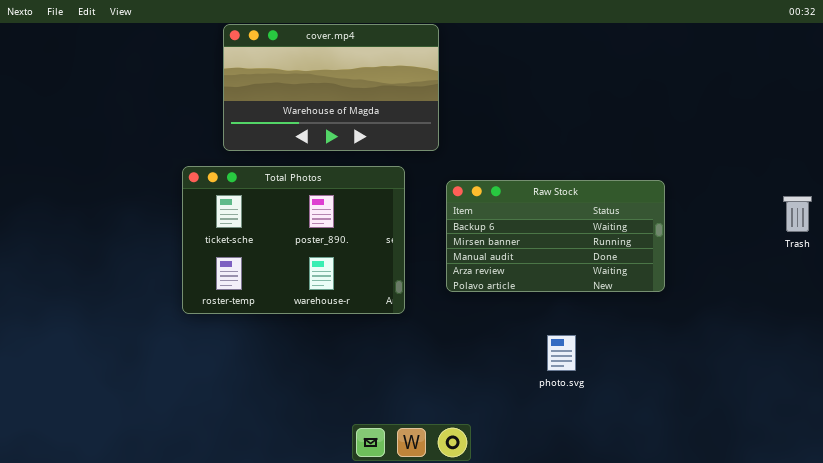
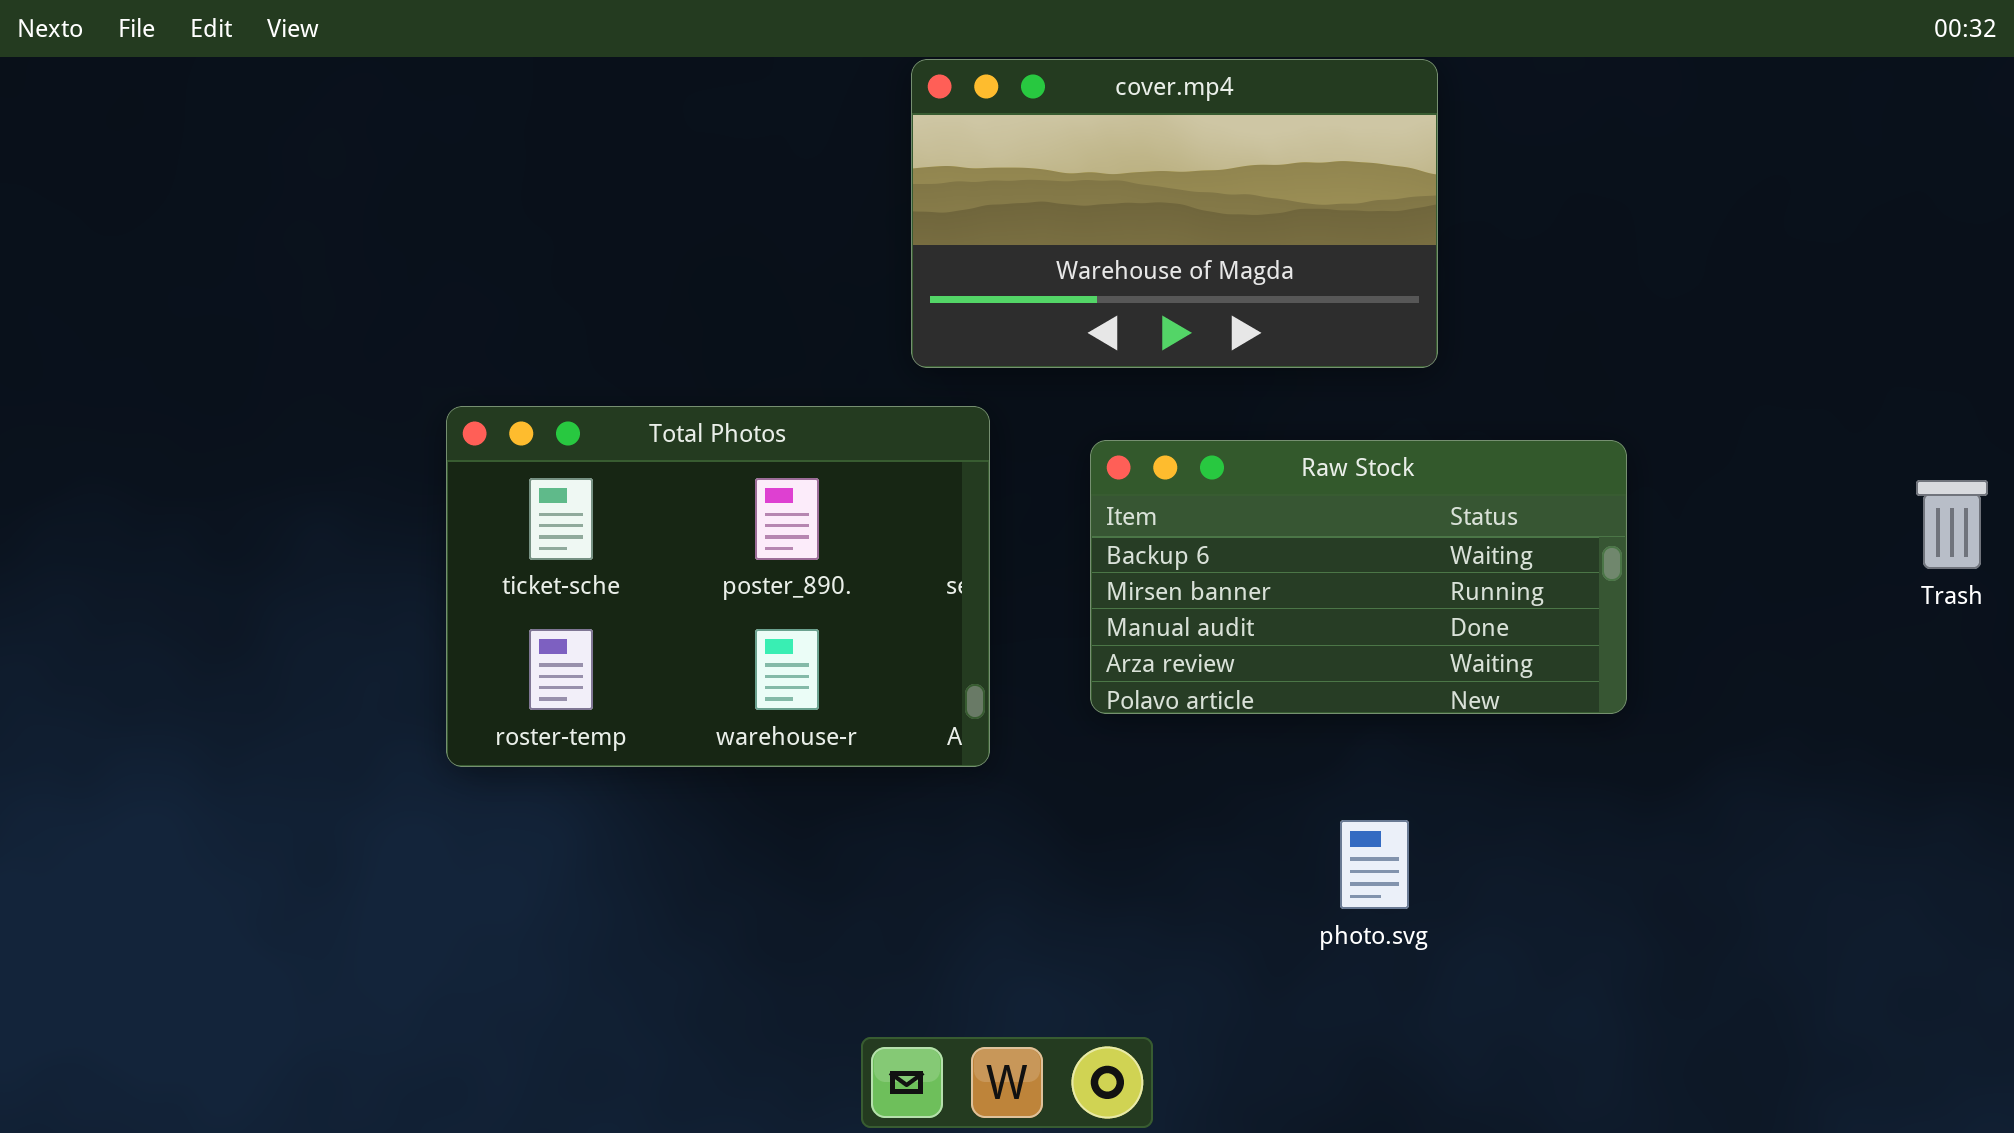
cover.mp4: [223,24,439,151] -> [911,59,1438,368], moved

